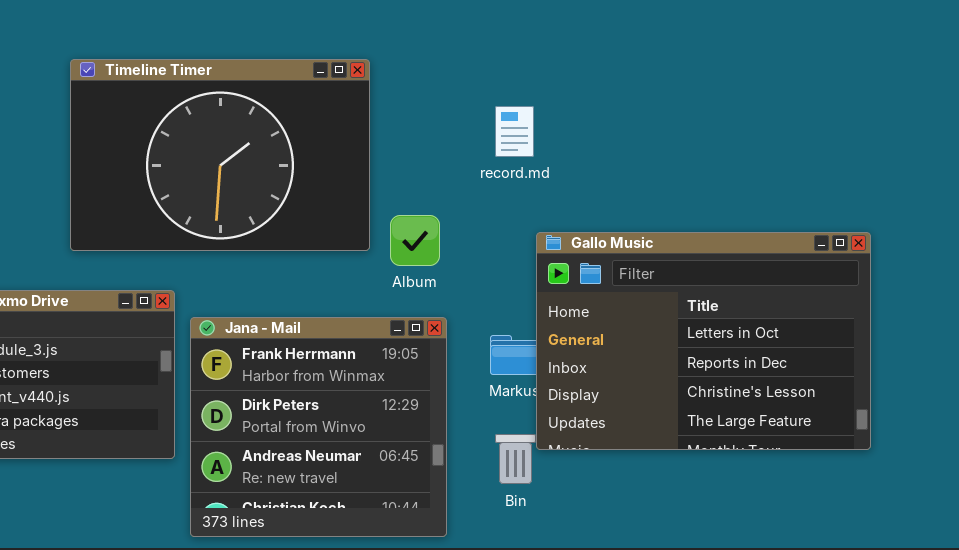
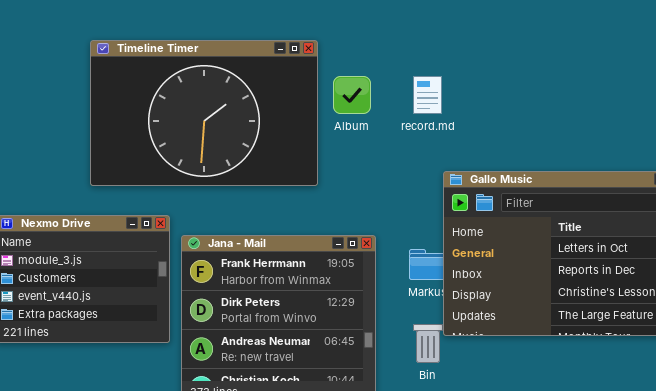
Album: [390,215,440,266] -> [333,76,371,114], moved

